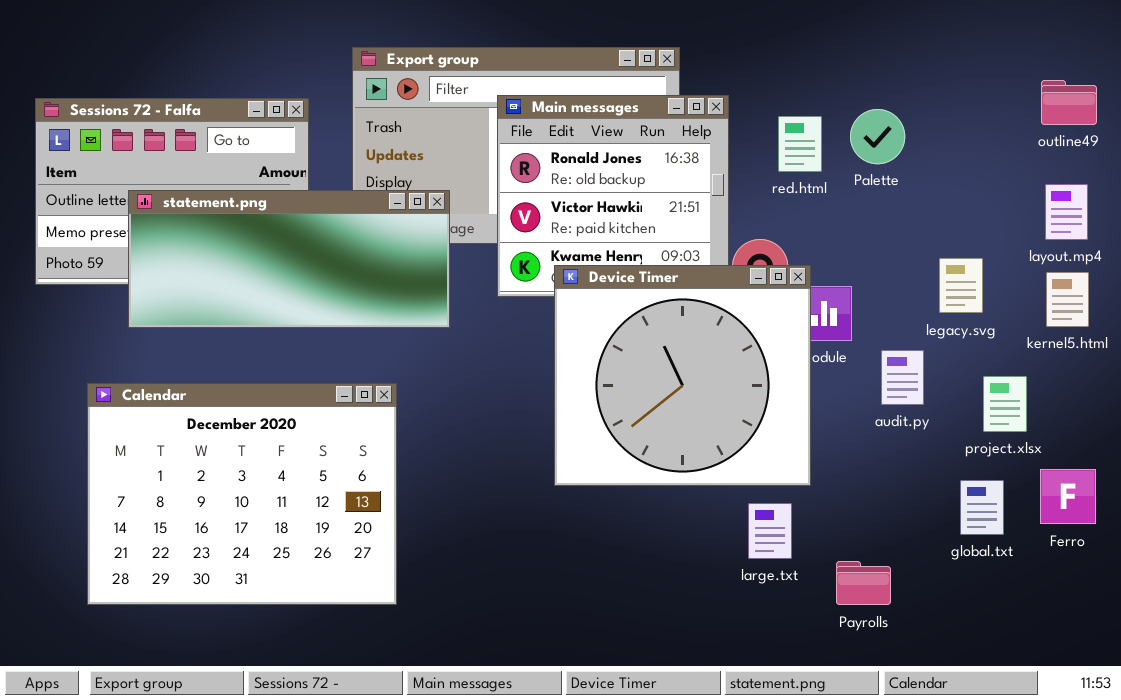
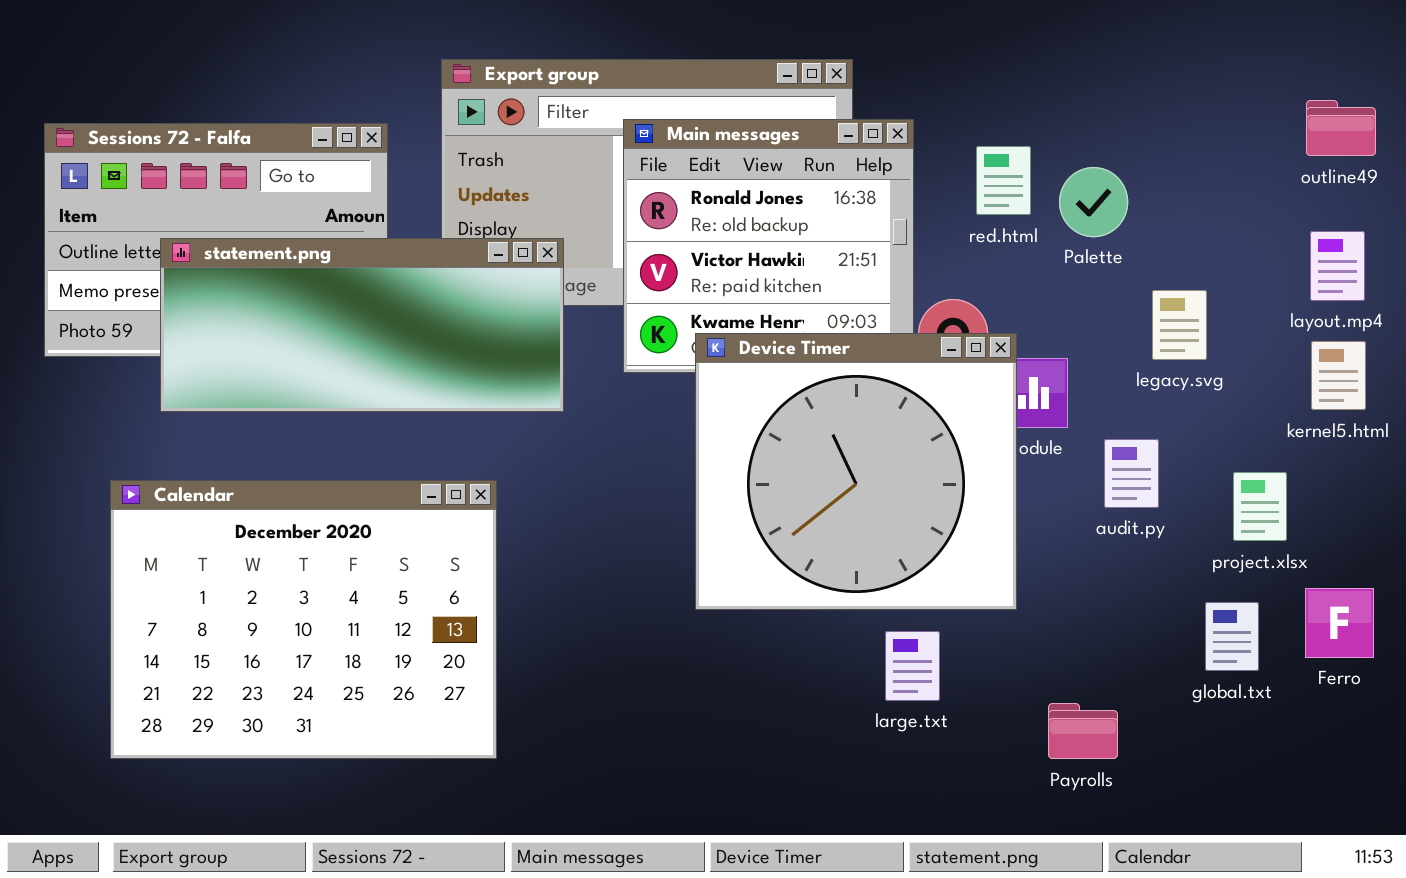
Palette: [850,109,905,164] -> [1059,167,1128,237], moved
legacy.svg: [939,258,983,313] -> [1152,290,1207,360], moved
large.txt: [748,503,792,559] -> [885,631,940,701], moved

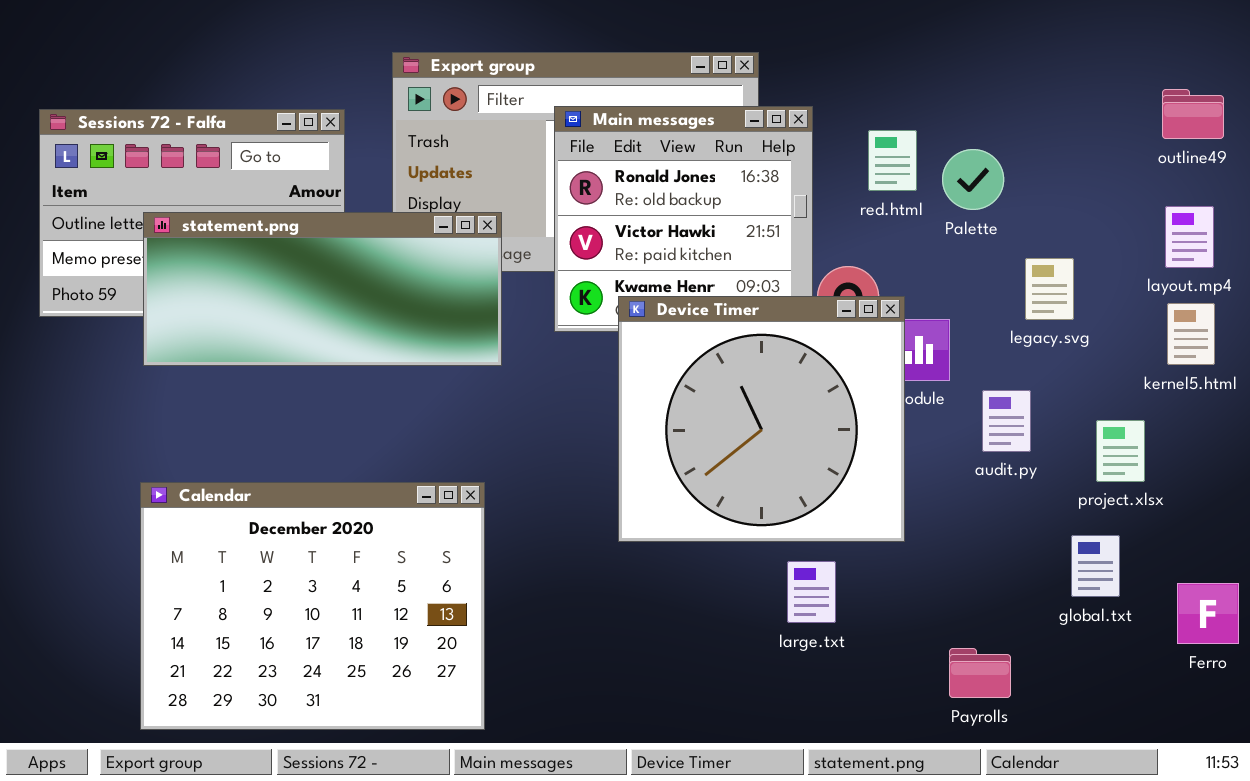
Calendar: [110,480,497,759] -> [140,482,485,730], moved
Ferro: [1305,588,1374,658] -> [1177,583,1239,644], moved
Payrolls: [1048,703,1118,759] -> [949,648,1011,698], moved

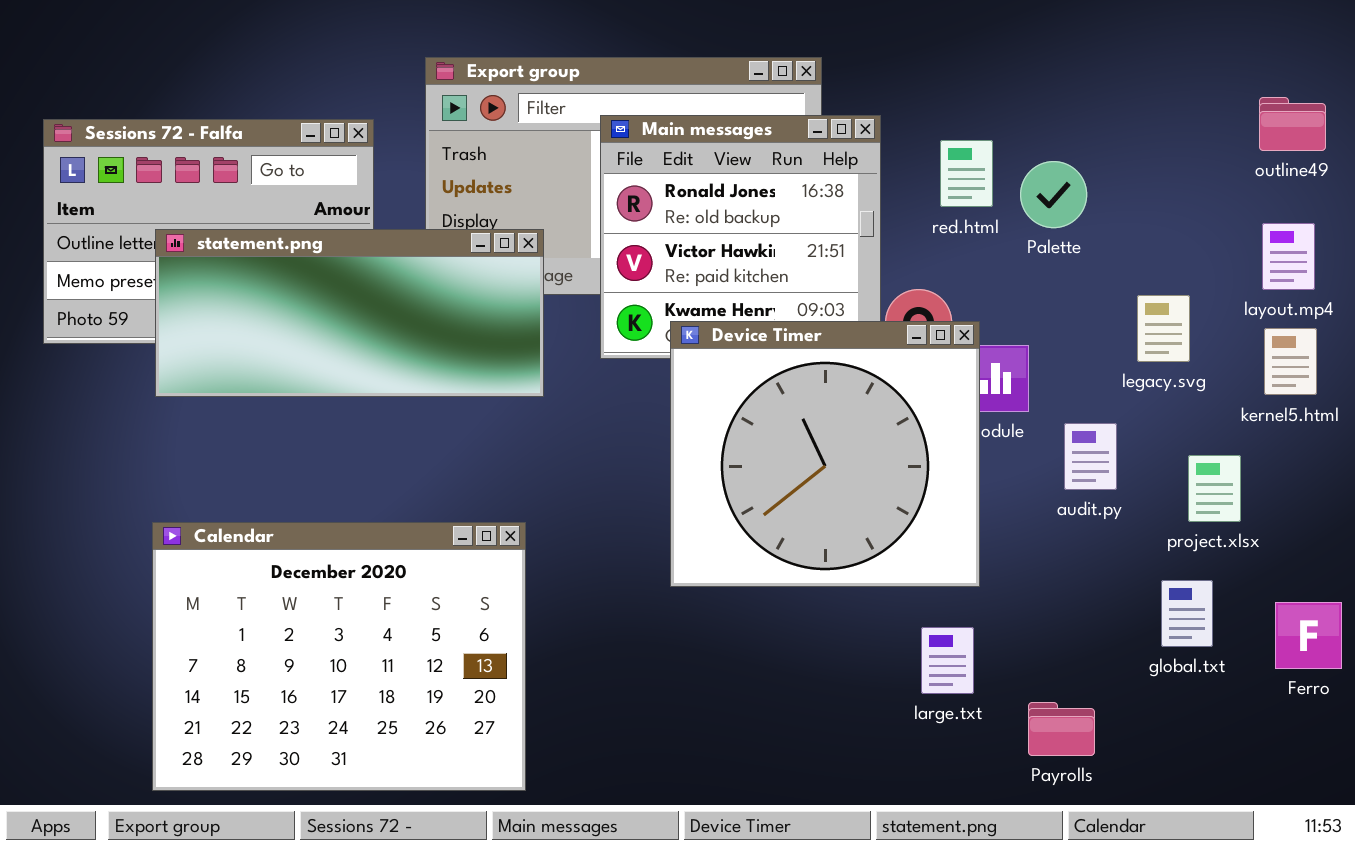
legacy.svg: [1025,258,1074,320] -> [1137,295,1190,362], moved
large.txt: [787,561,836,623] -> [921,627,974,694], moved
Ferro: [1177,583,1239,644] -> [1275,602,1342,669], moved

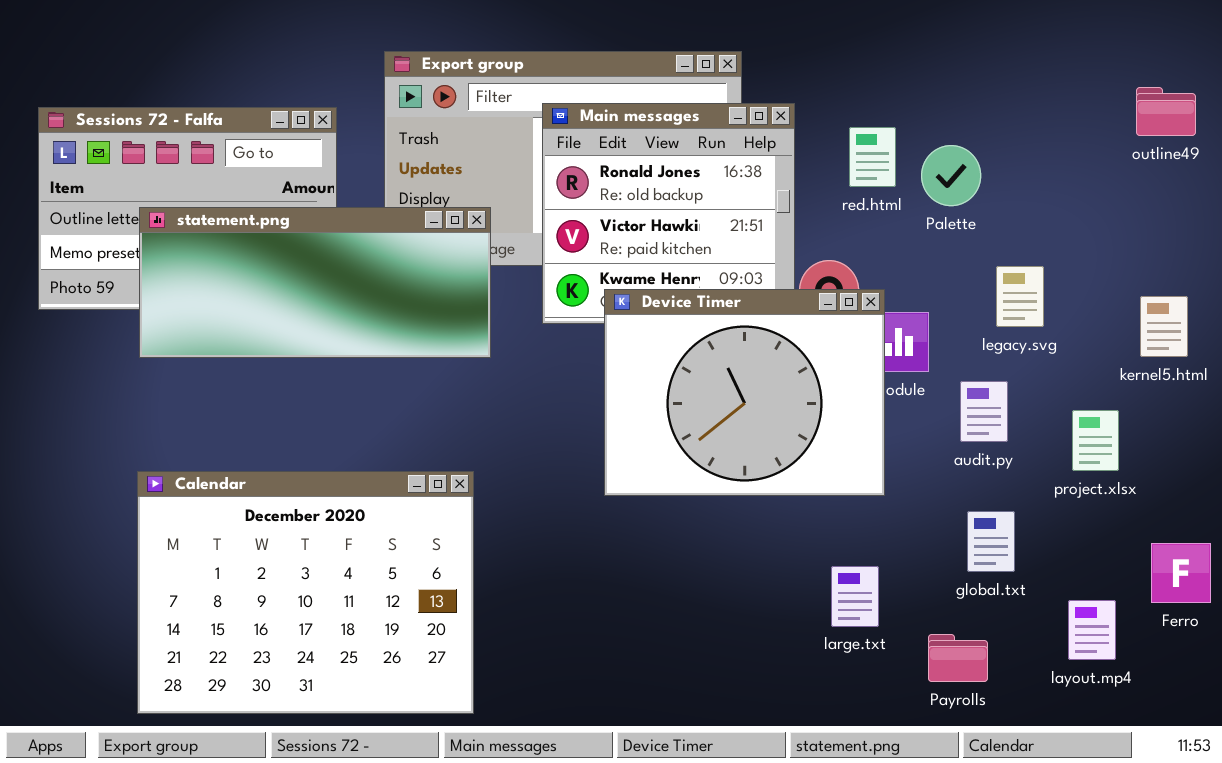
layout.mp4: [1262,223,1315,290] -> [1068,600,1116,660], moved
legacy.svg: [1137,295,1190,362] -> [996,266,1044,327], moved
Device Timer: [670,321,980,587] -> [604,289,885,496], resized
global.txt: [1161,580,1213,647] -> [967,511,1015,572], moved

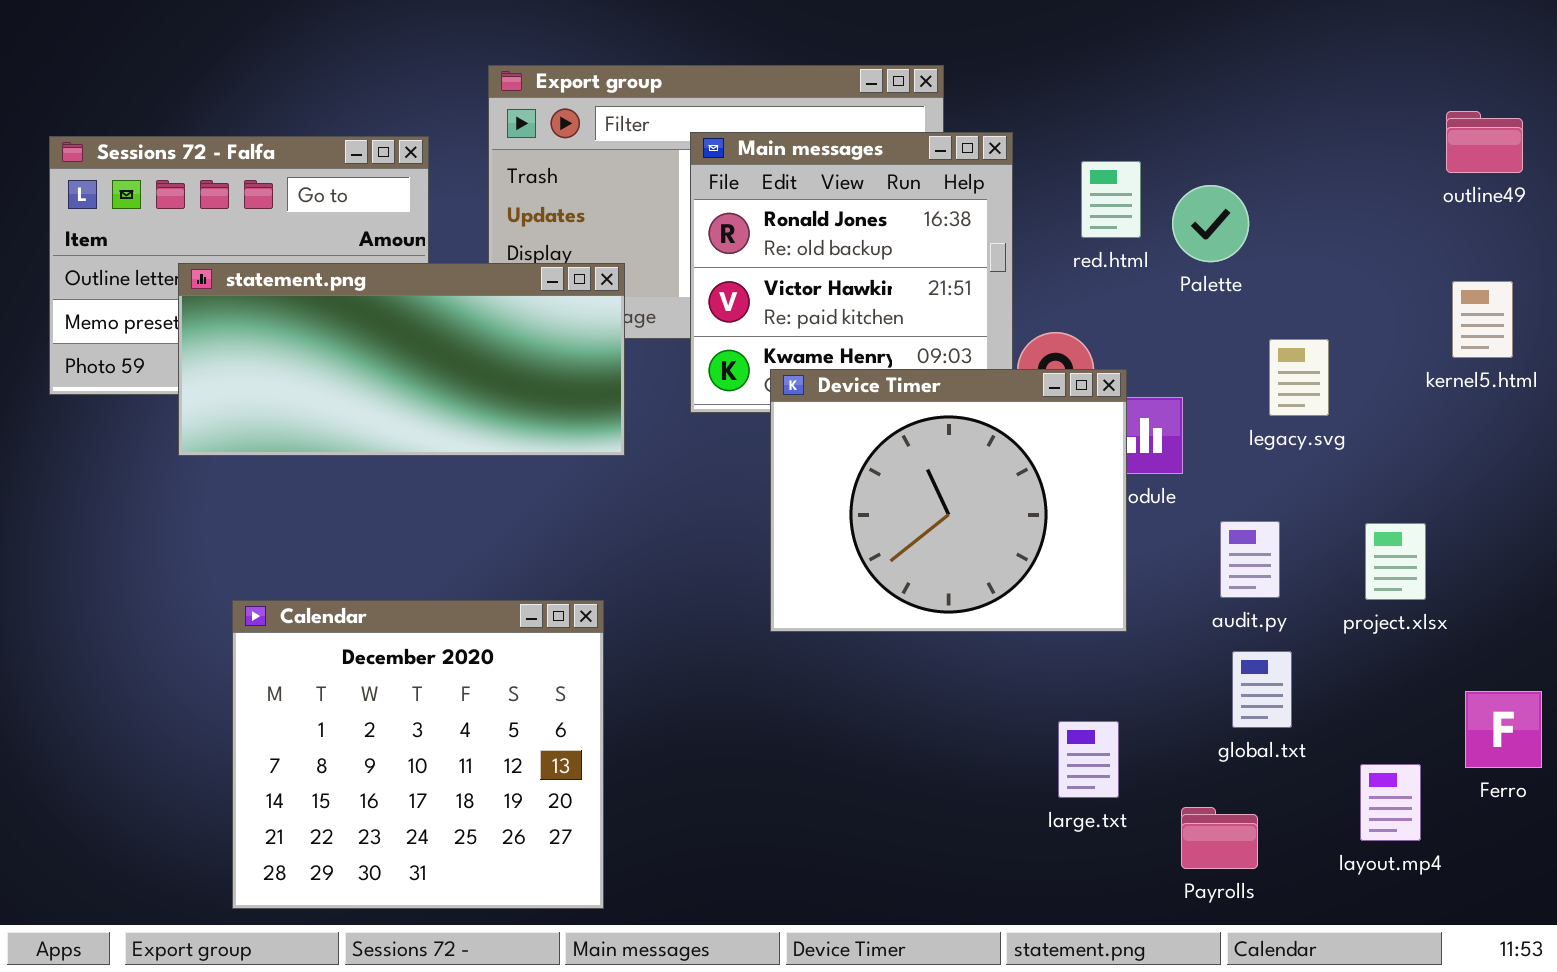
kernel5.html: [1140,296,1188,357] -> [1452,281,1513,358], moved
audit.py: [960,381,1008,442] -> [1220,521,1280,598], moved
Calendar: [137,471,474,714] -> [232,600,604,909], resized

